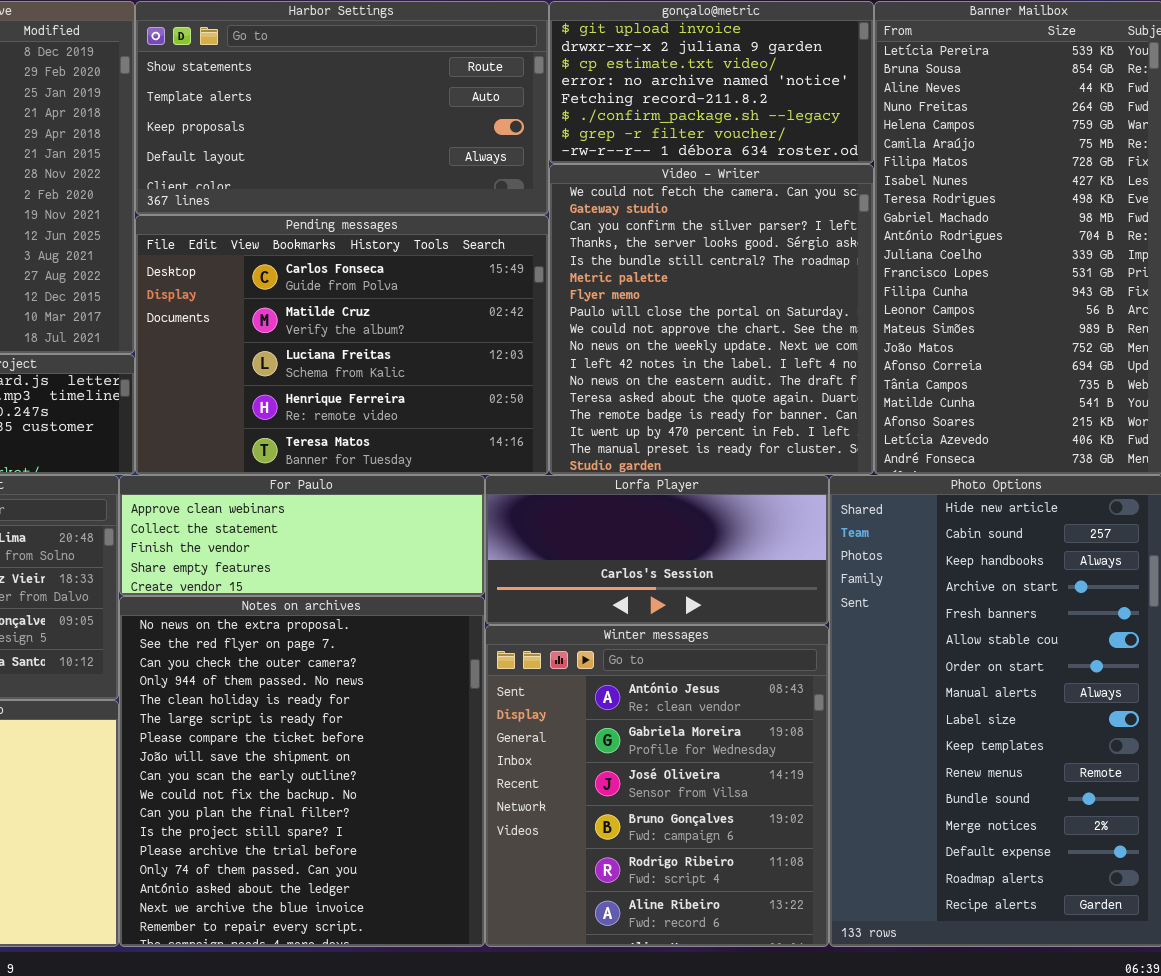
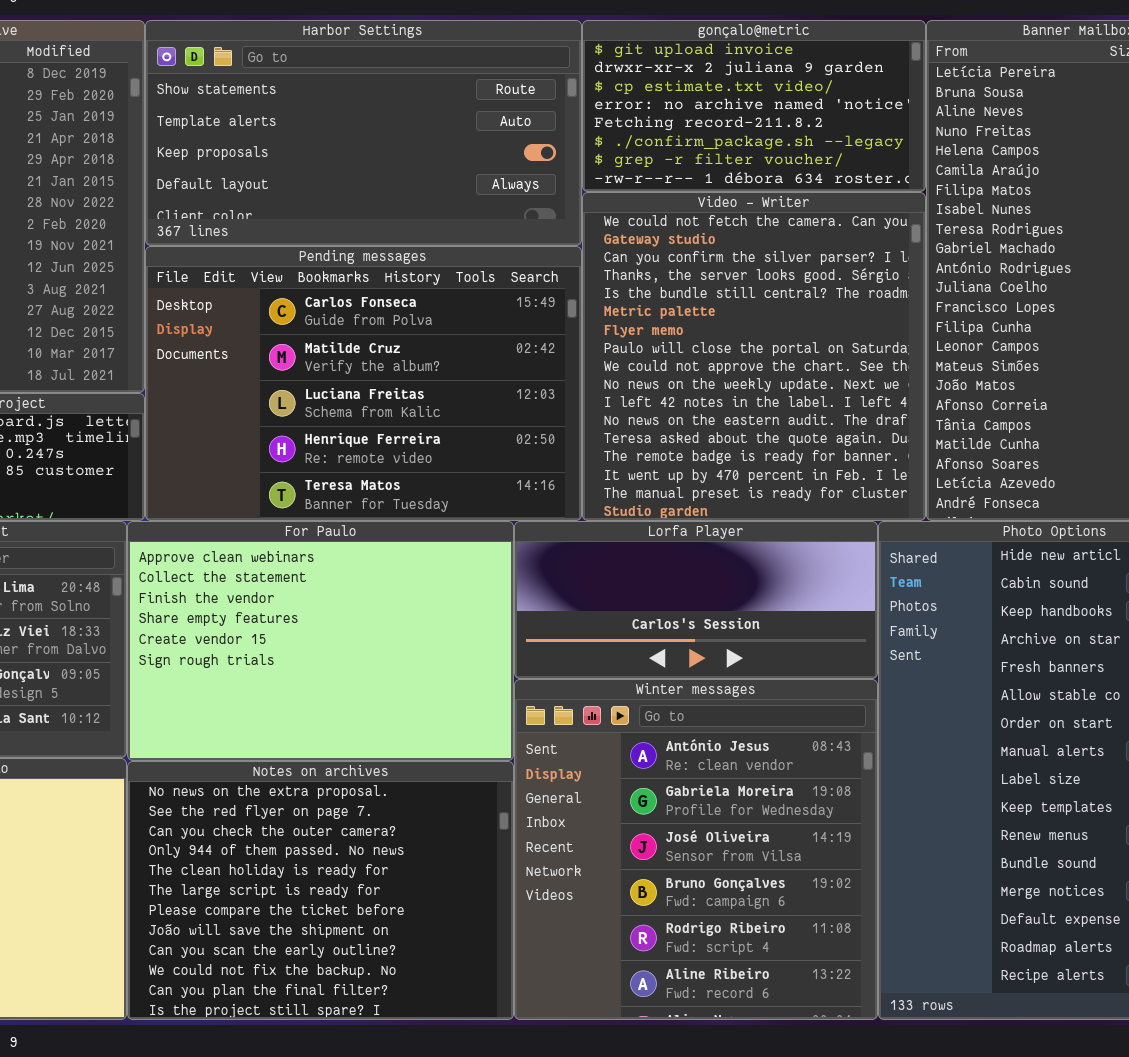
For Paulo: [119,475,485,596] -> [127,521,514,761], resized
Notes on archives: [119,596,485,947] -> [127,761,514,1020], resized

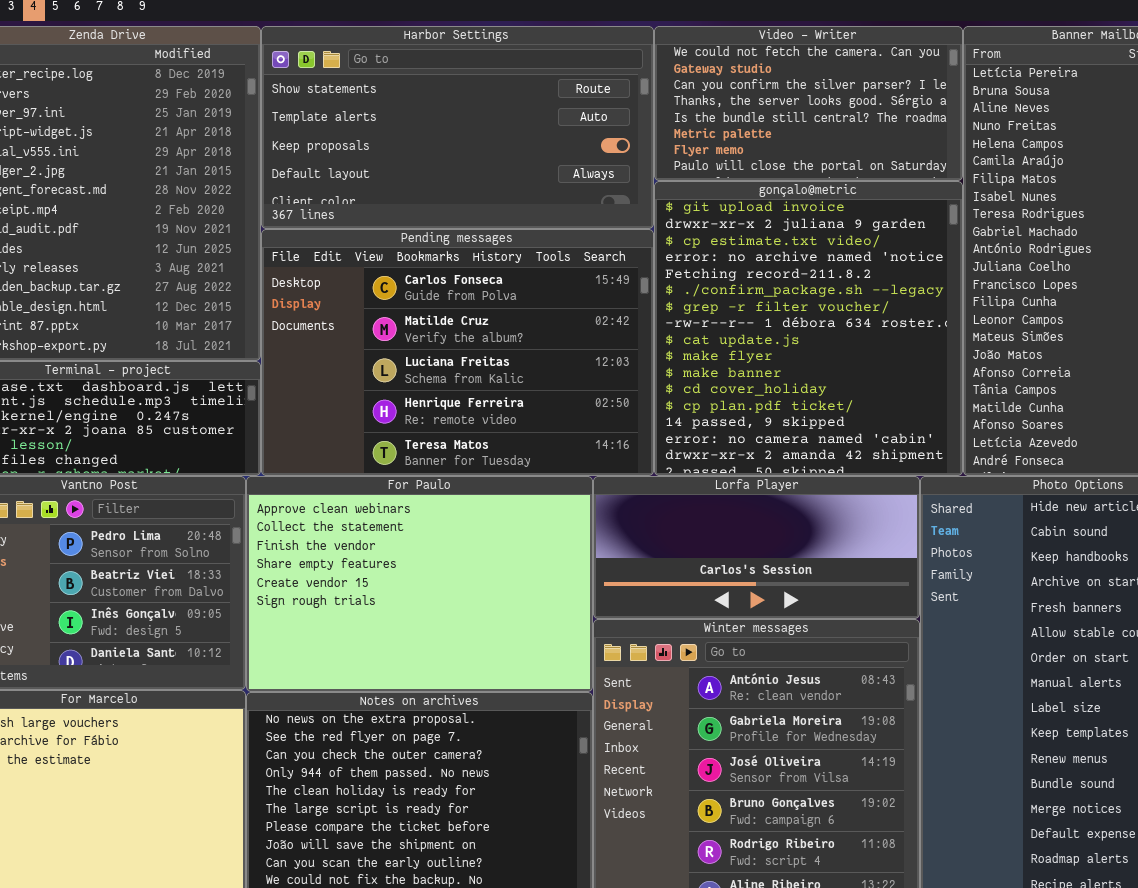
gonçalo@metric: [582,20,926,192] -> [654,181,963,476], moved, resized
Video - Writer: [582,192,926,521] -> [654,26,963,181], moved, resized

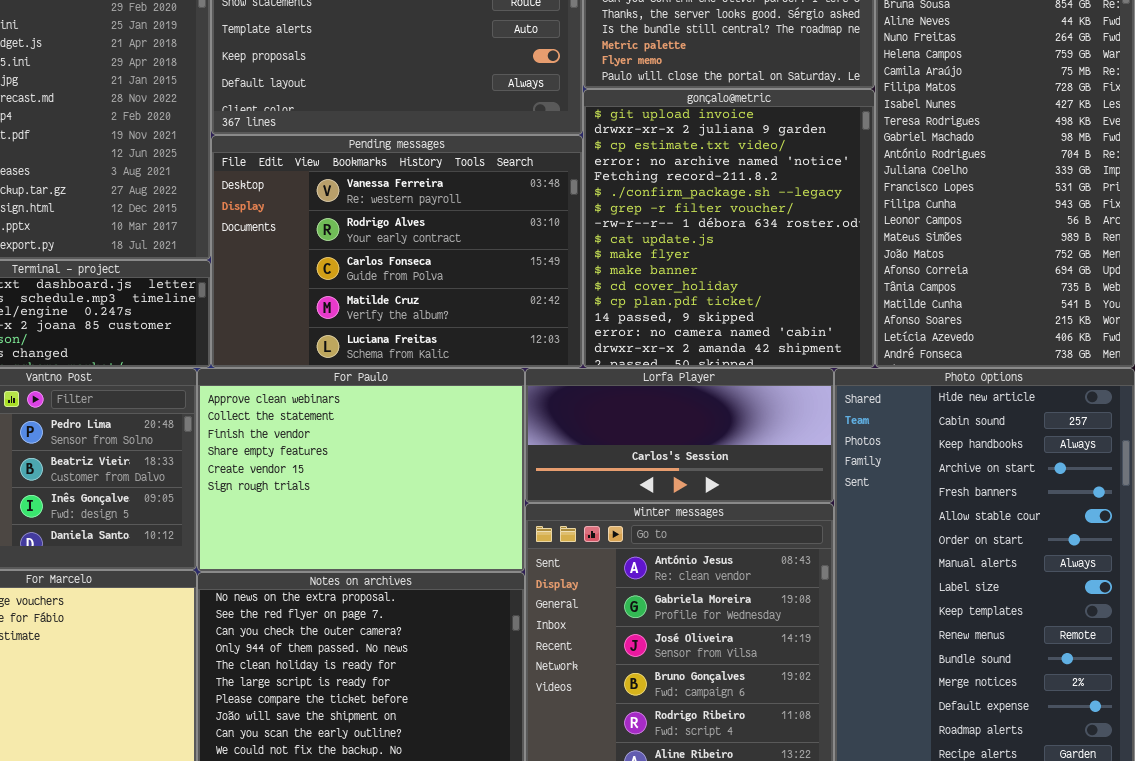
Pending messages: [261,229,654,476] -> [211,135,583,368], scrolled up 2 rows

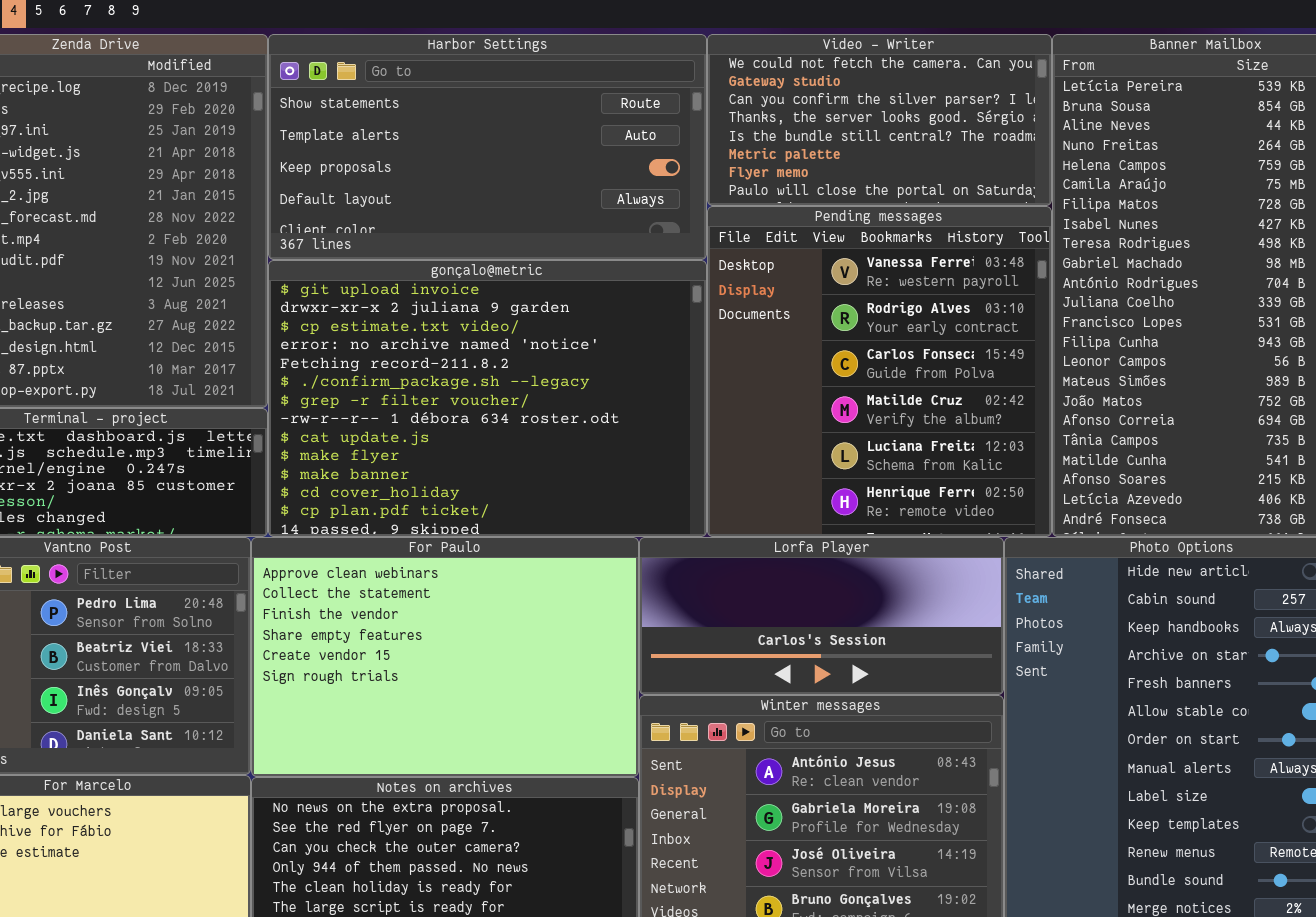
gonçalo@metric: [583,89,875,368] -> [268,260,707,537], moved, resized
Pending messages: [211,135,583,368] -> [707,206,1052,537], moved, resized

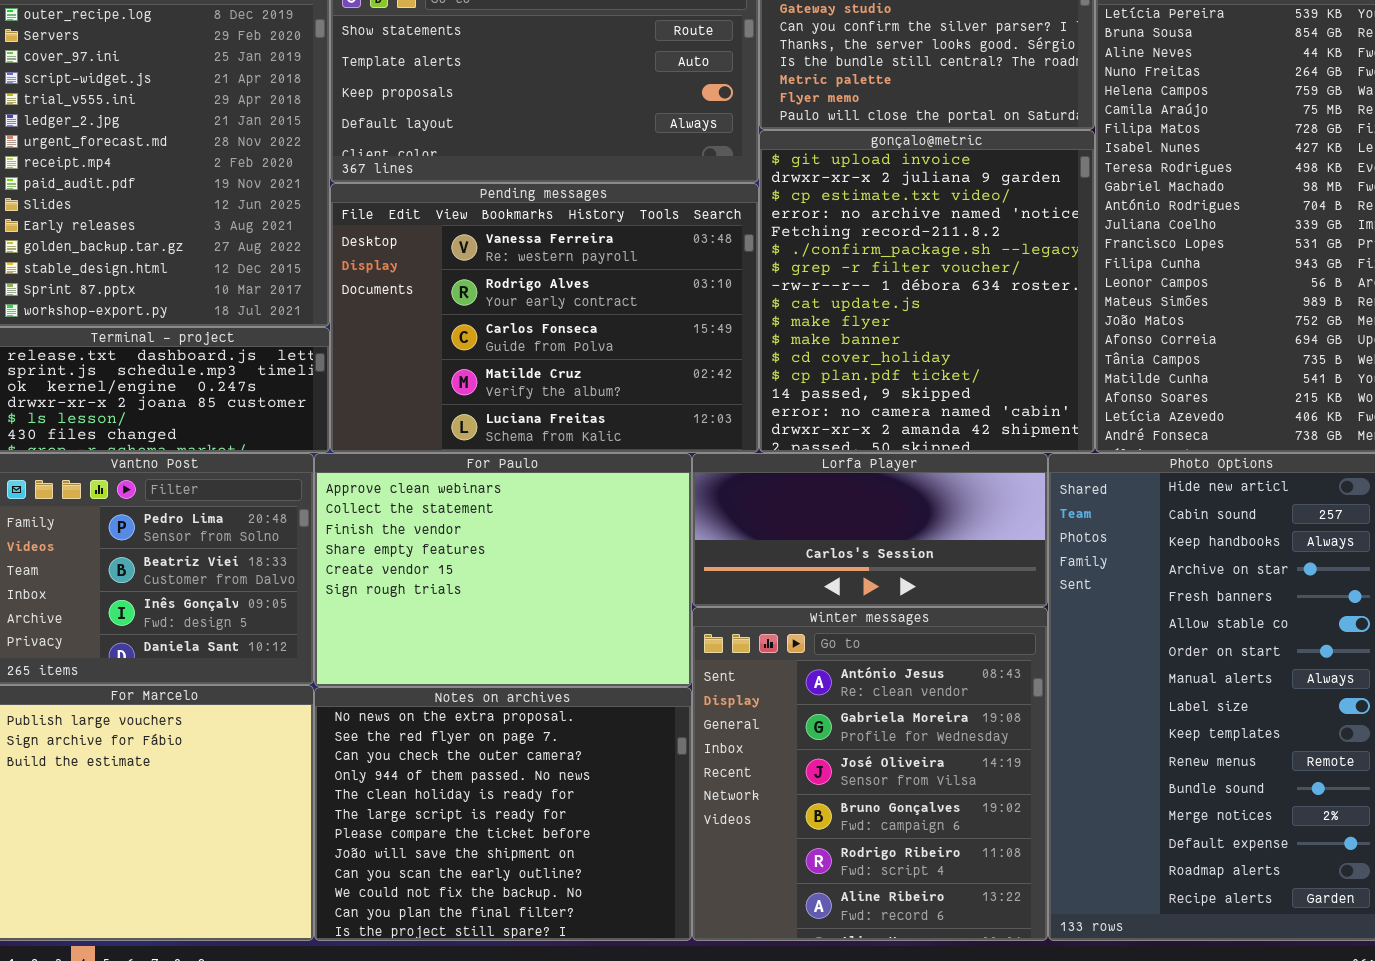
Pending messages: [707,206,1052,537] -> [330,183,759,453], moved, resized
gonçalo@metric: [268,260,707,537] -> [759,130,1095,453], moved, resized

